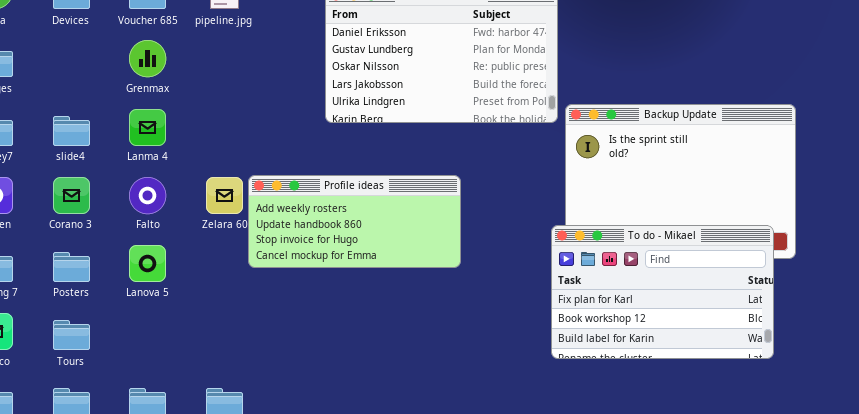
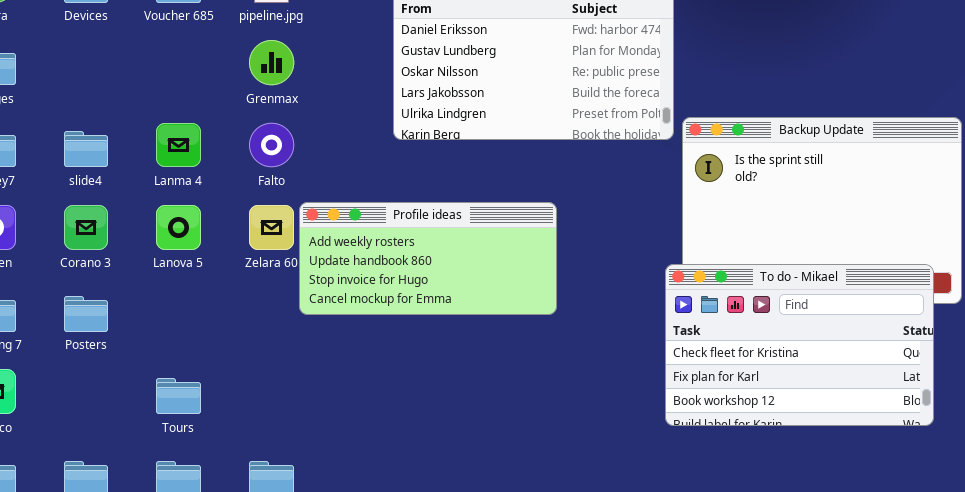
Grenmax: [129,40,166,77] -> [249,40,294,85], moved
Falto: [129,177,166,214] -> [249,123,294,167], moved
To do - Mikael: [551,225,774,359] -> [665,264,934,426], scrolled up 1 row
Lanova 5: [129,245,166,282] -> [156,205,201,250], moved
Tours: [53,320,90,350] -> [156,378,201,414], moved

